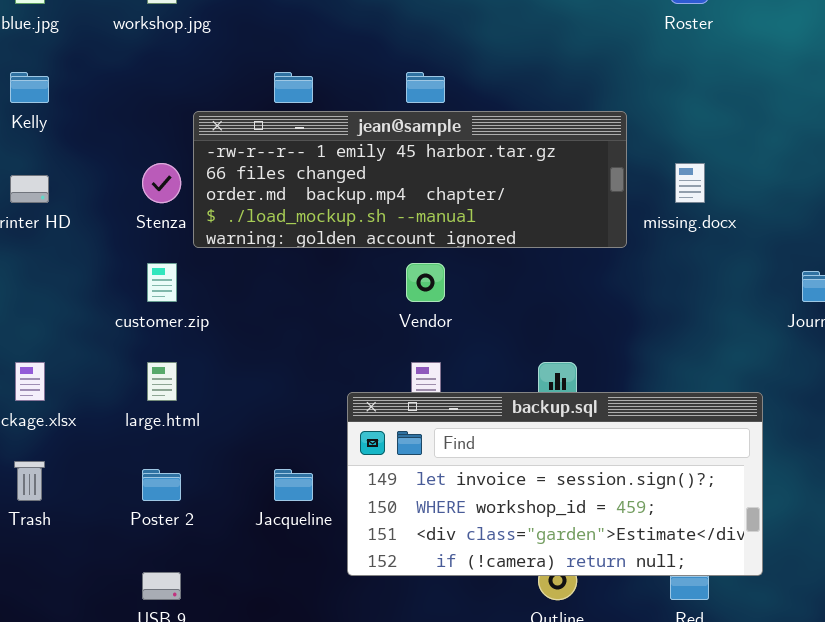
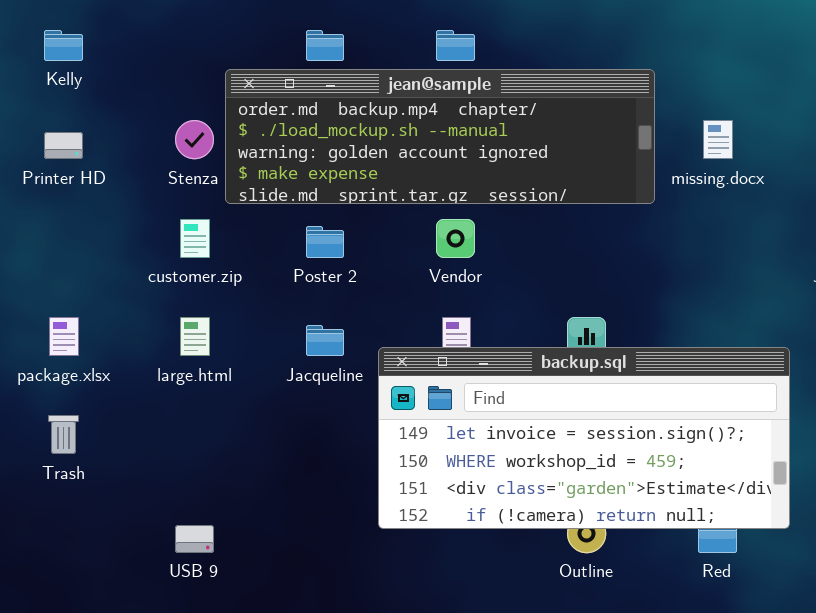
jean@sample: [193,111,627,248] -> [225,69,655,204], scrolled down 2 rows
Poster 2: [142,469,181,501] -> [306,226,344,258], moved
Jacqueline: [274,469,313,501] -> [306,325,344,356], moved

